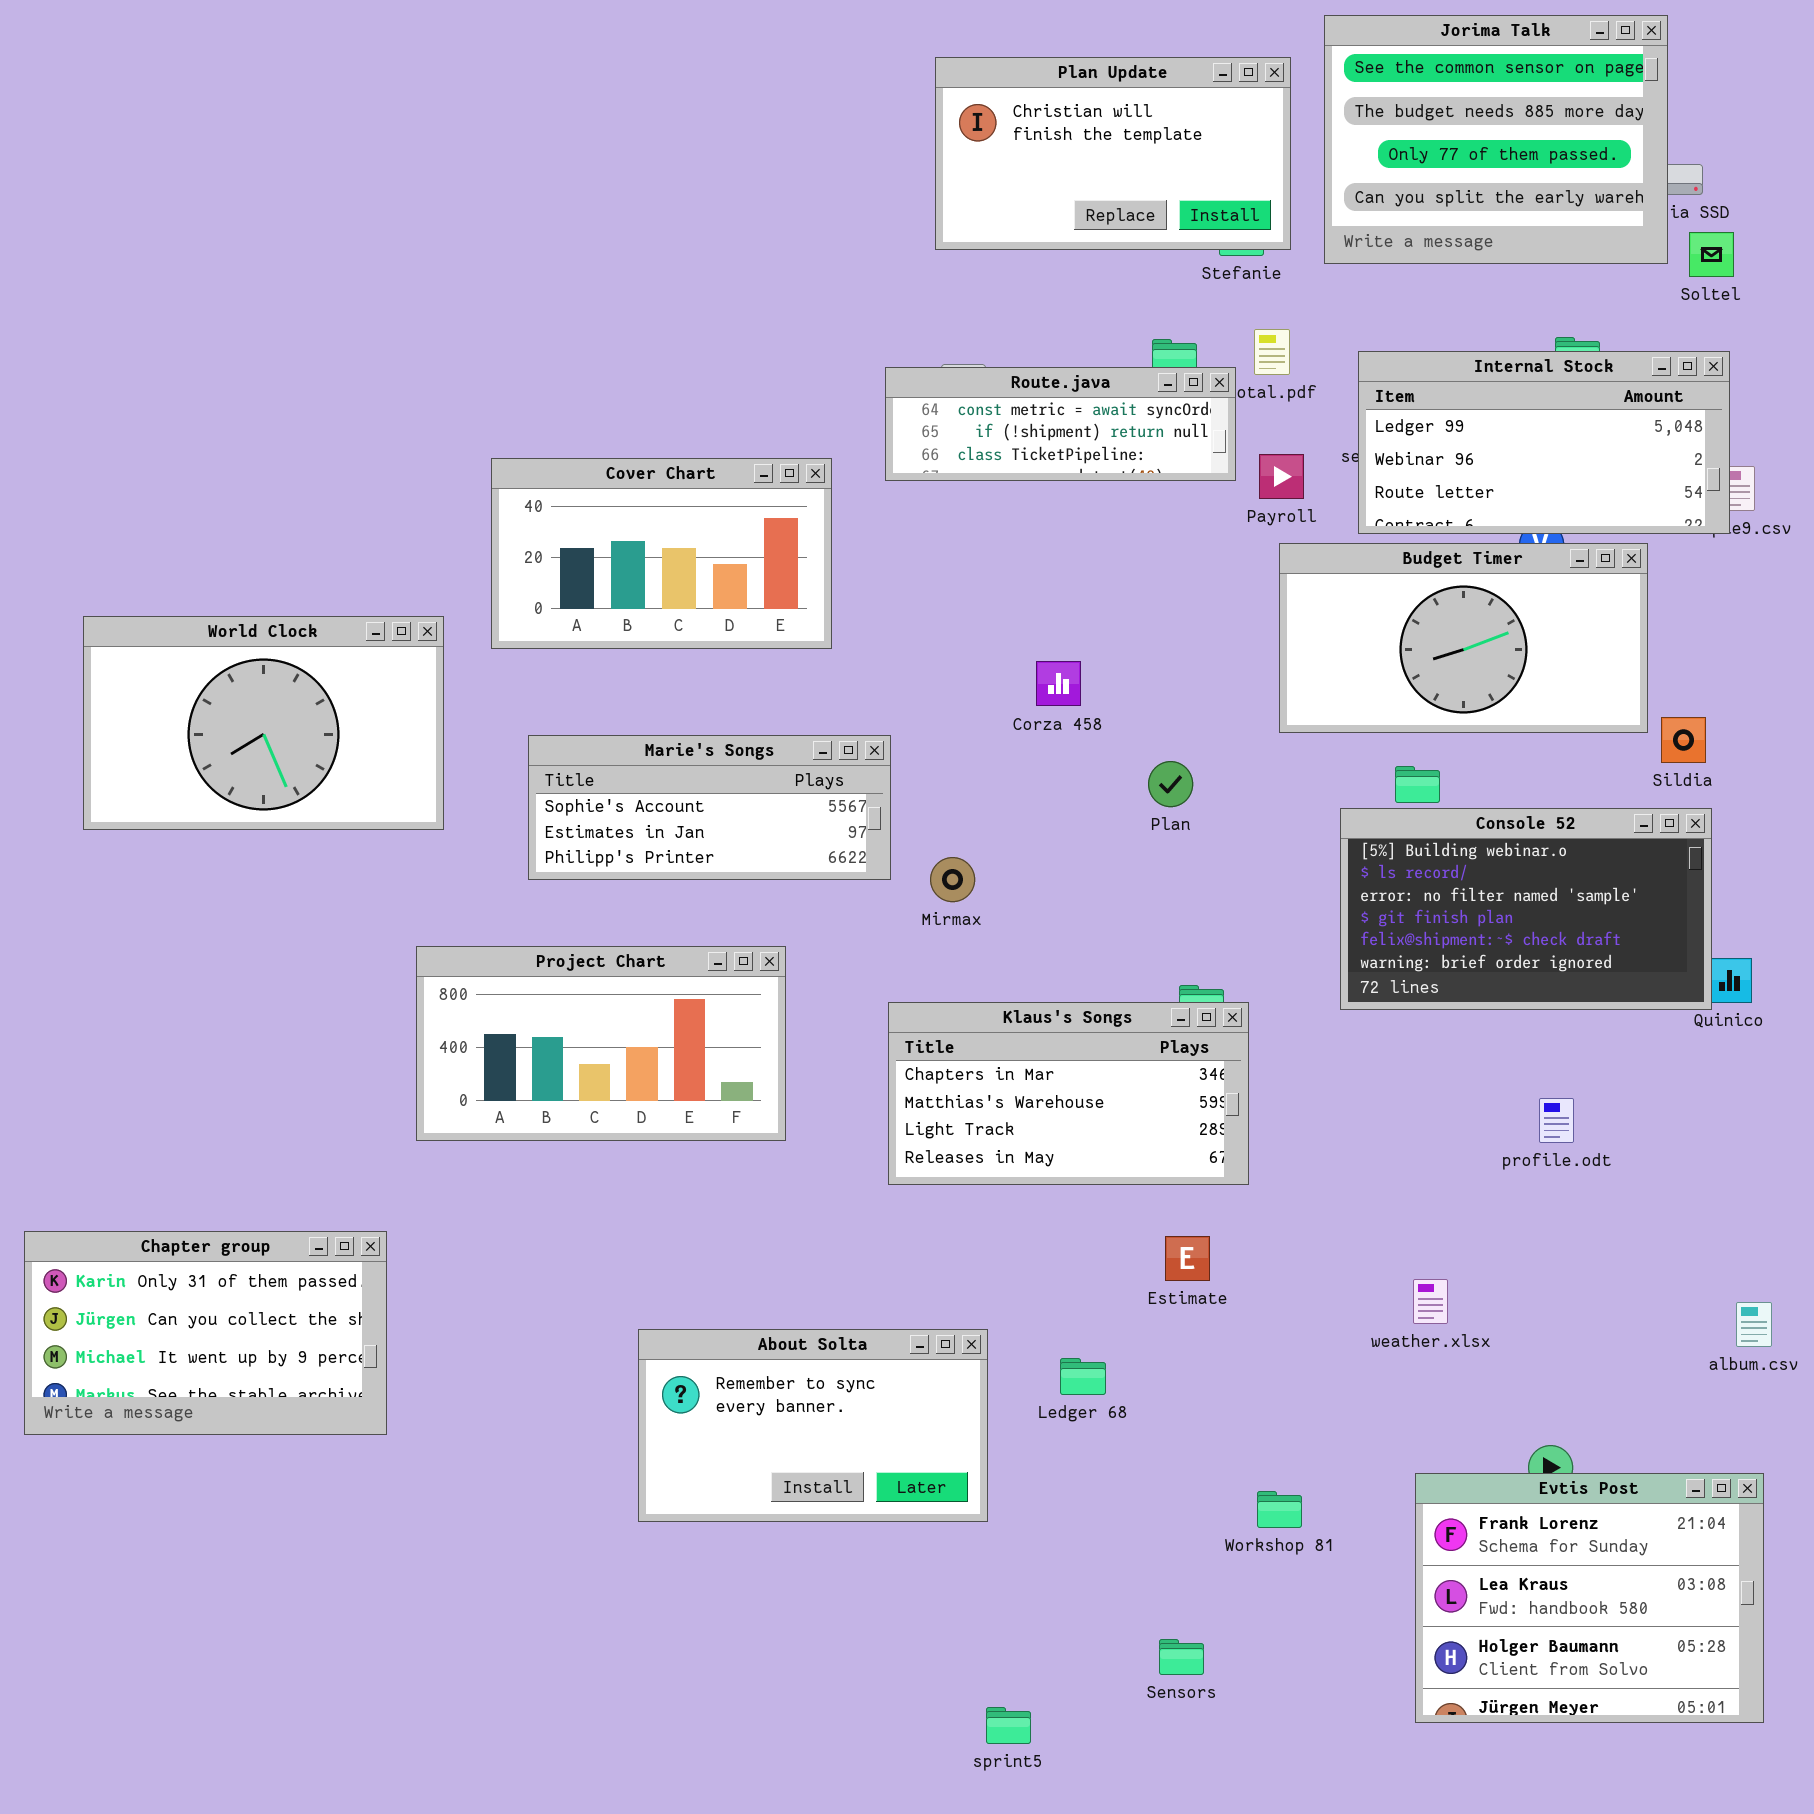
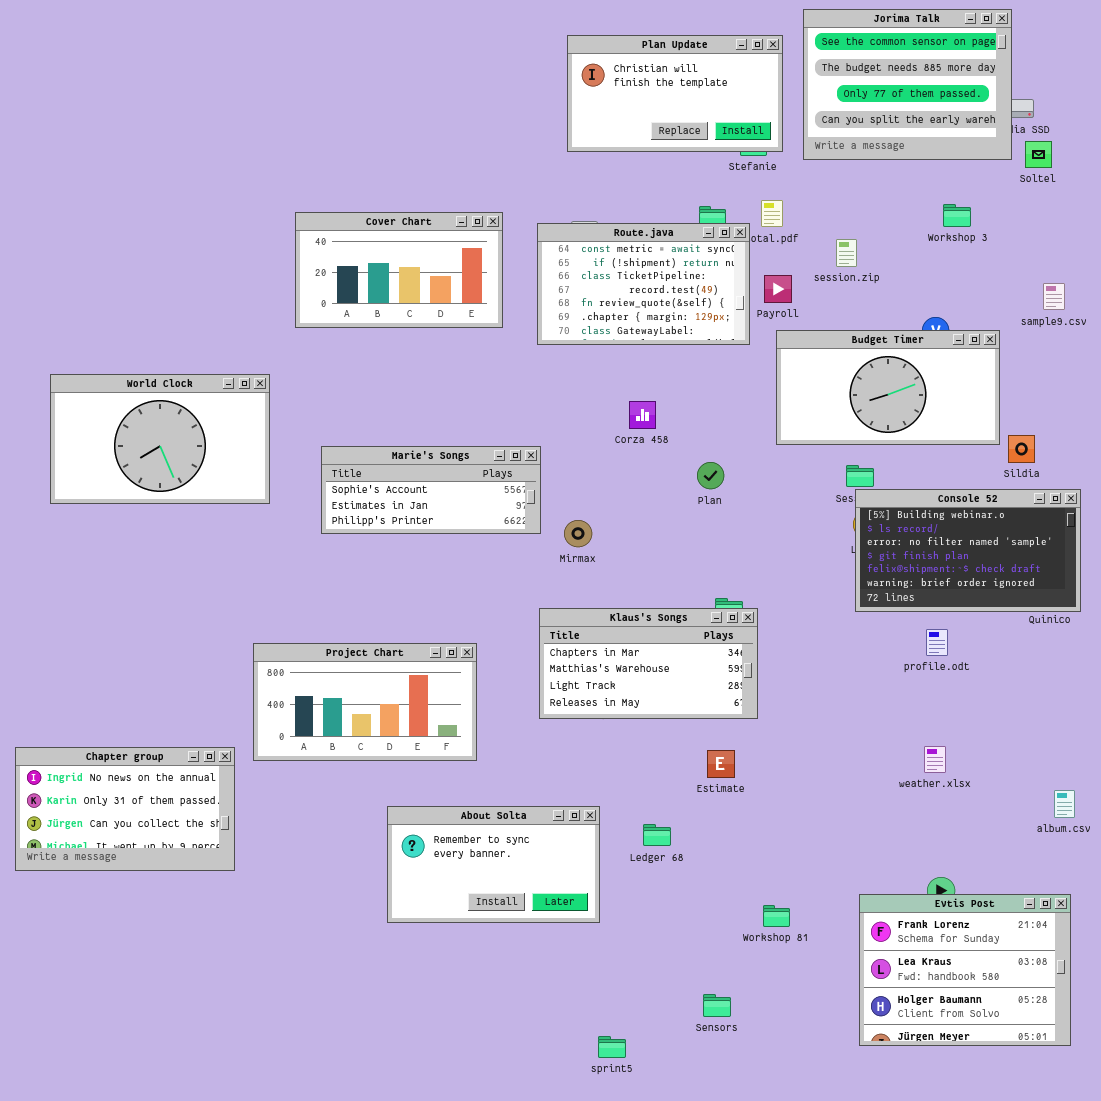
Internal Stock: [1358,351,1730,534] -> none, closed
Route.java: [885,367,1236,481] -> [537,223,750,345], resized
Cover Chart: [491,458,832,649] -> [295,212,503,328], moved
Console 52: [1340,808,1712,1010] -> [855,489,1081,612], moved
Project Chart: [416,946,786,1141] -> [253,643,477,761], moved
profile.odt: [1539,1098,1574,1143] -> [926,629,948,656], moved
Chapter group: [24,1231,387,1435] -> [15,747,235,871], scrolled up 1 row
weather.xlsx: [1413,1279,1448,1324] -> [924,746,946,773], moved

